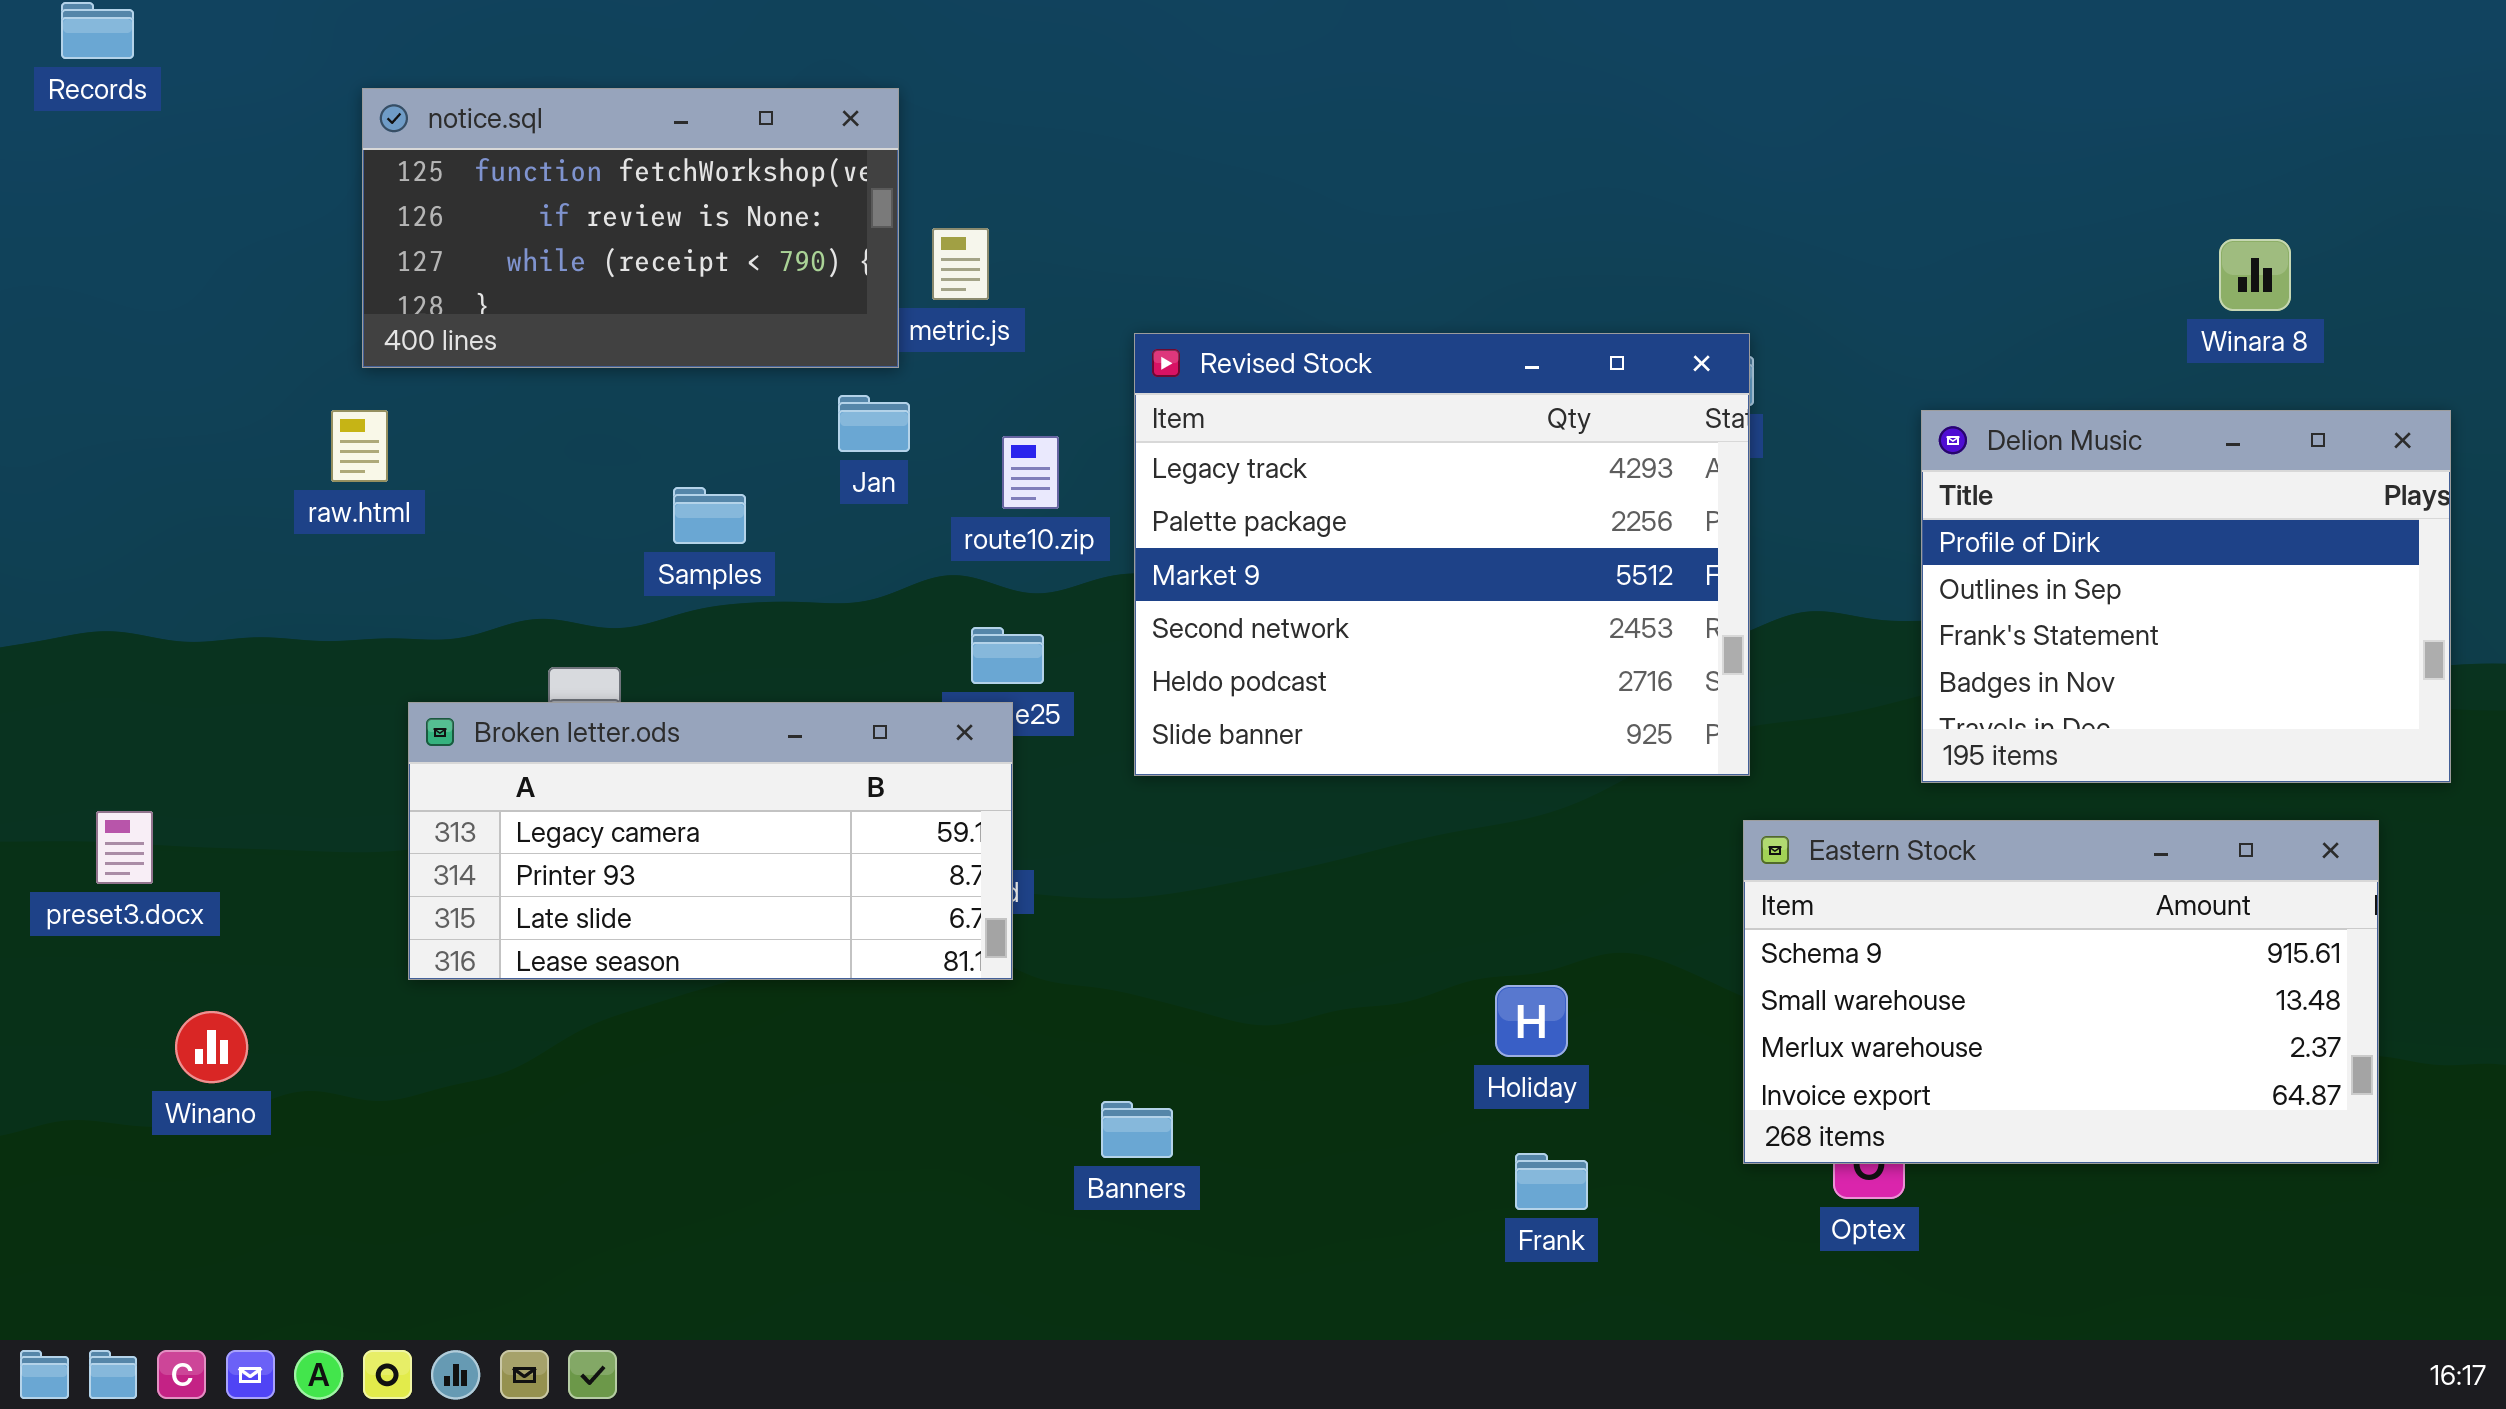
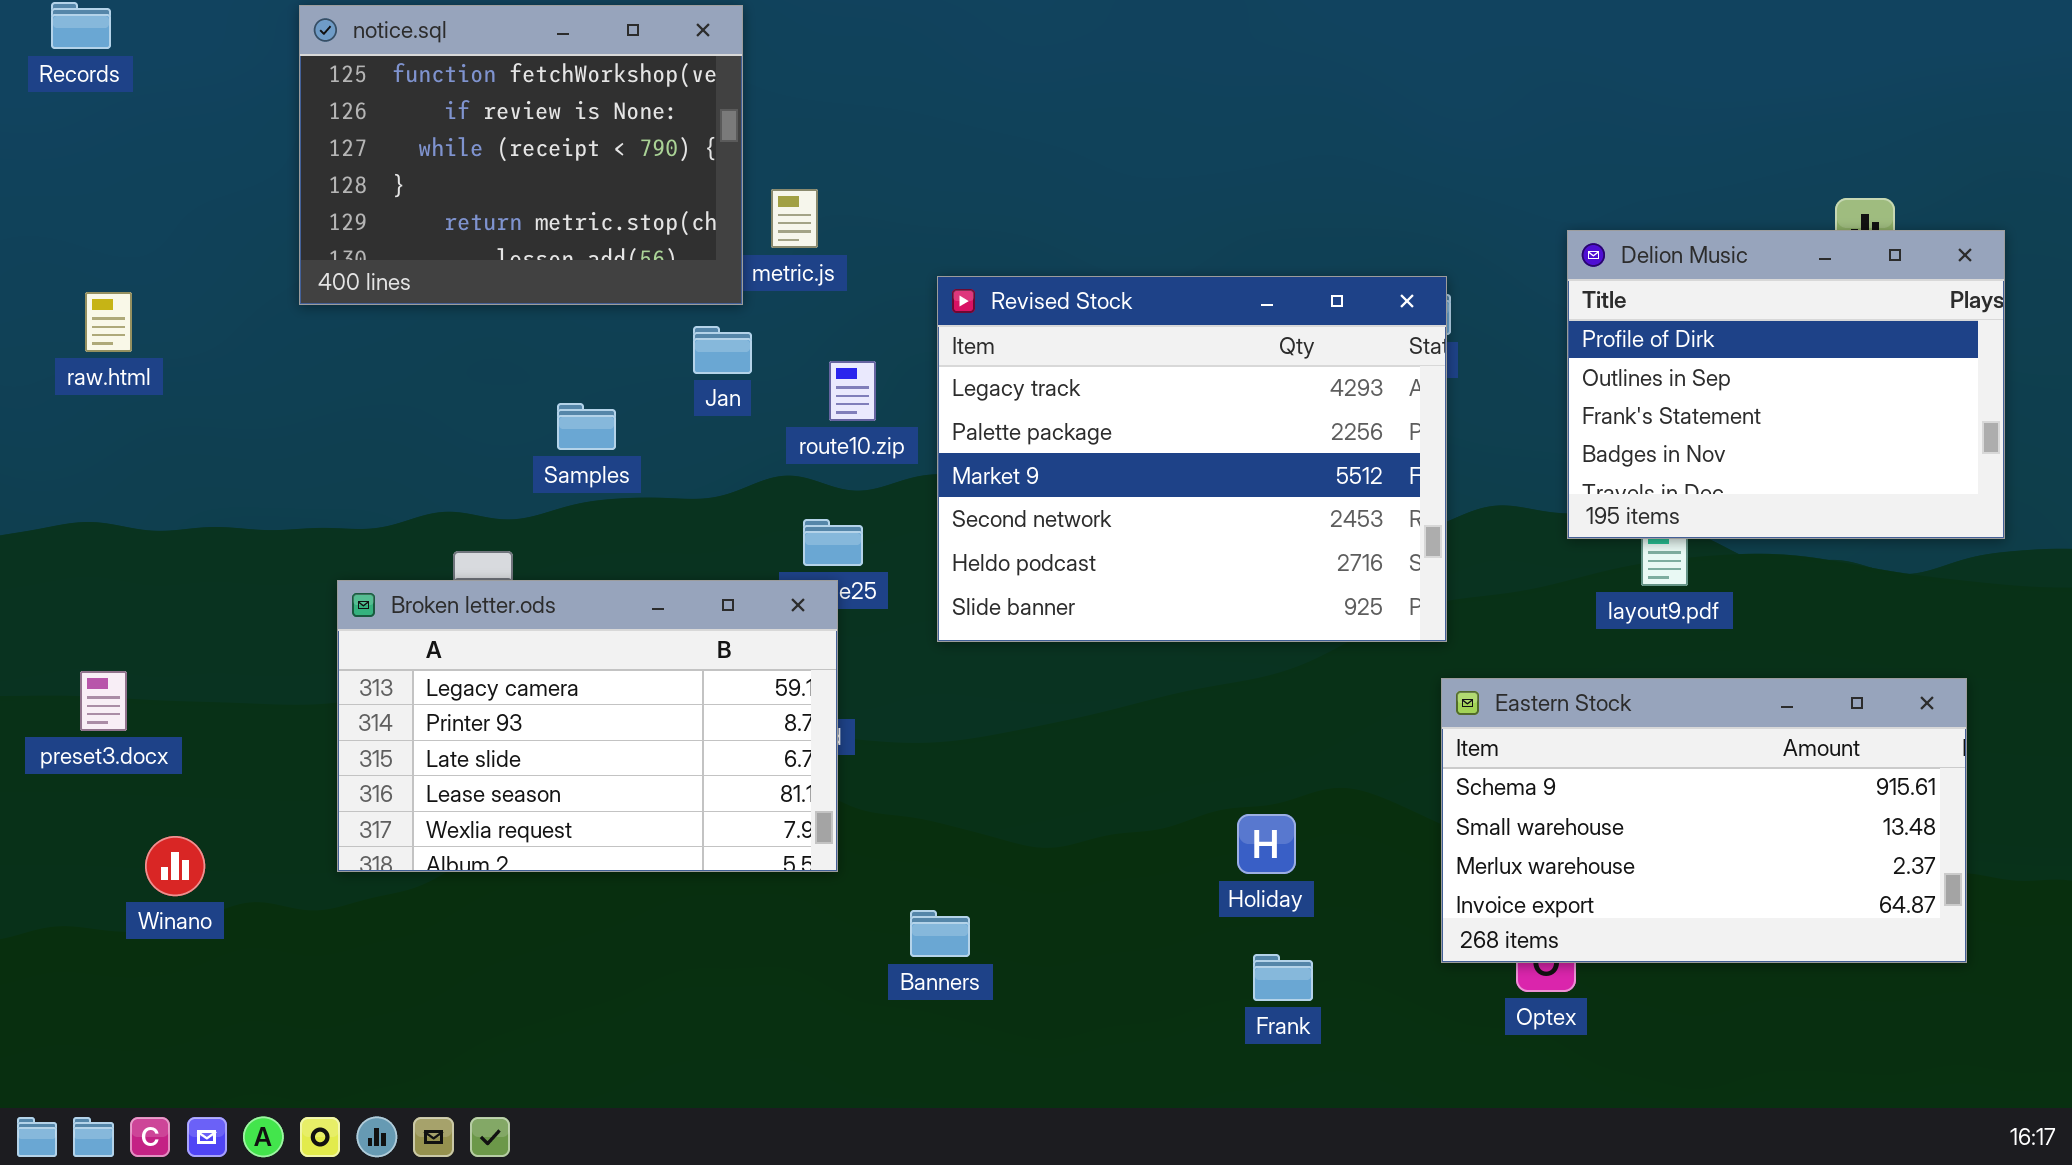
notice.sql: [362,88,899,368] -> [299,5,743,305], resized
raw.html: [331,410,388,482] -> [85,292,132,352], moved
Delion Music: [1921,410,2451,783] -> [1567,230,2005,539], moved
Broken letter.ods: [408,702,1013,980] -> [337,580,838,872], resized

